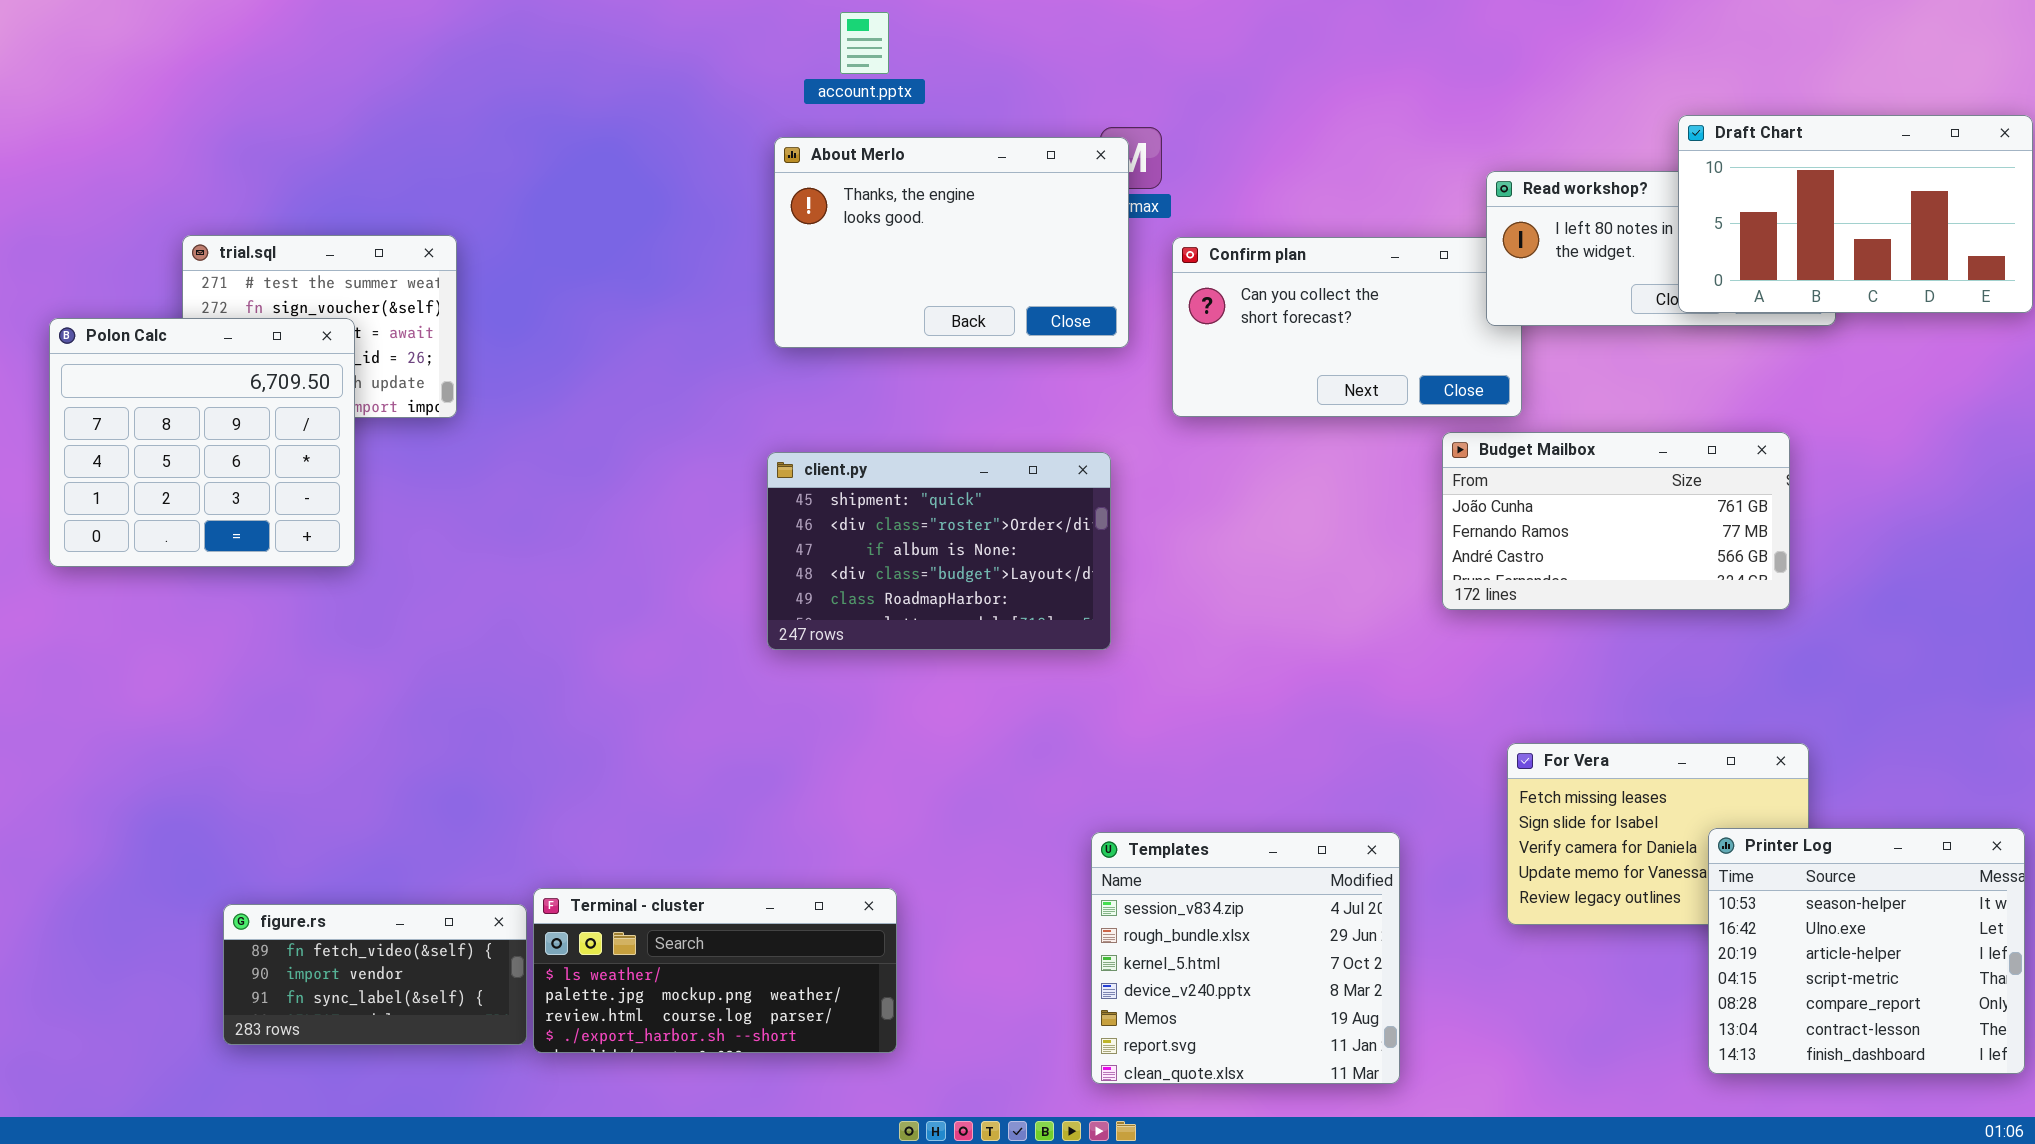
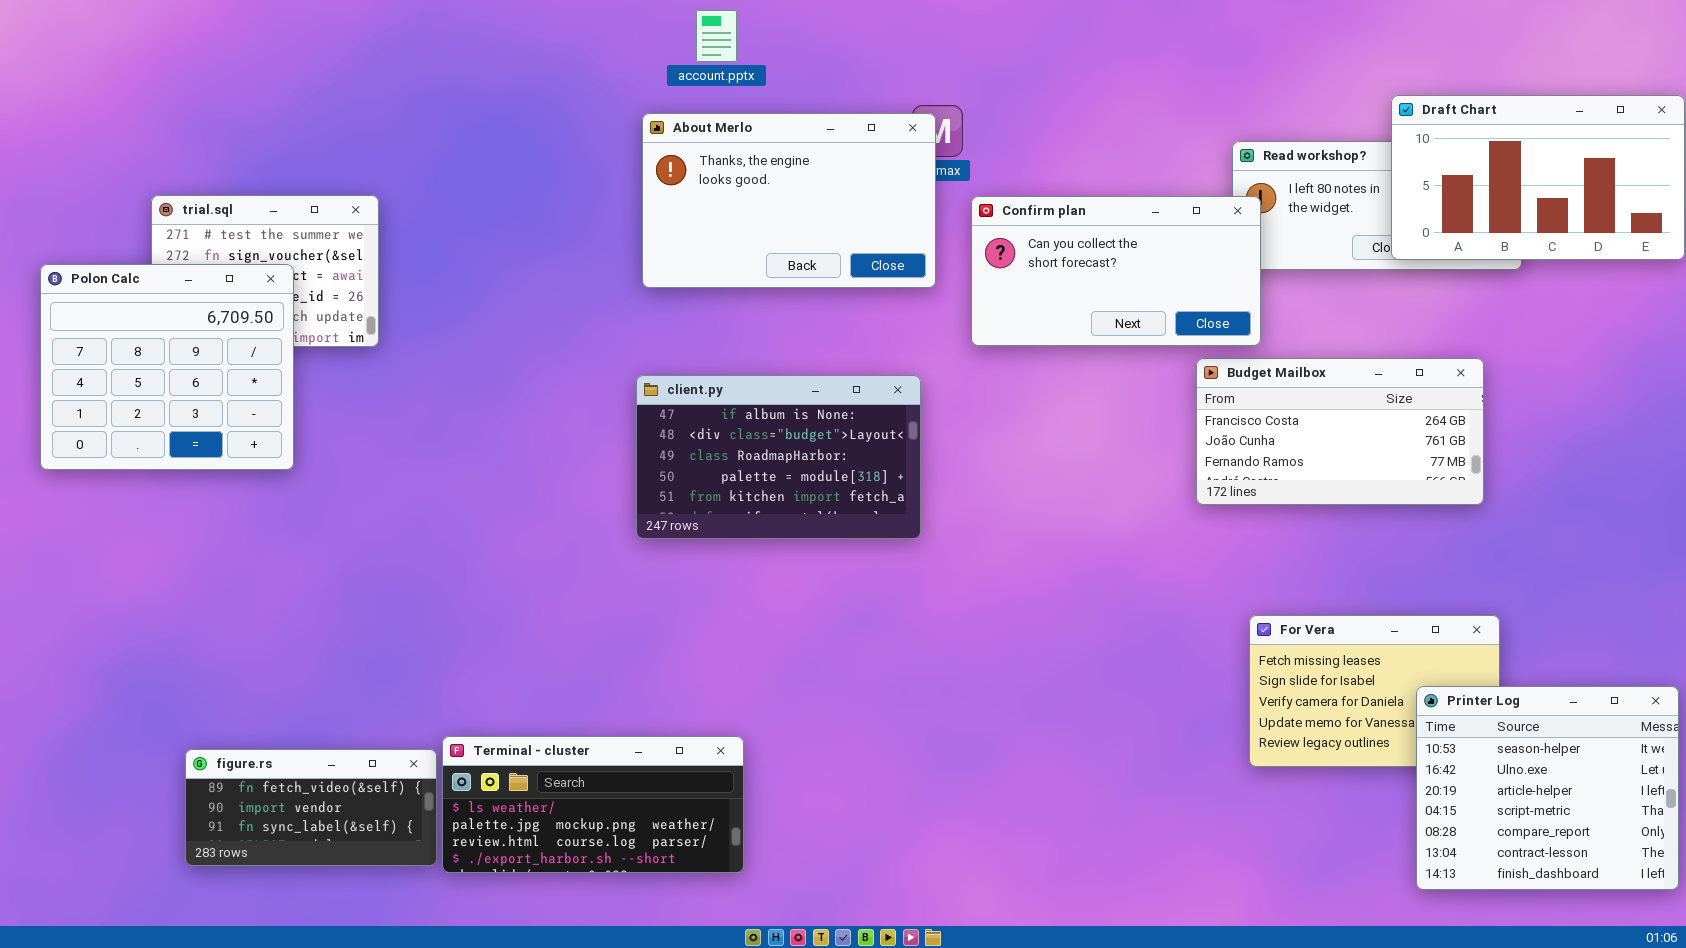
Confirm plan: [1172,237,1522,417] -> [971,196,1261,346], raised
Budget Mailbox: [1442,432,1790,610] -> [1196,358,1484,505], scrolled up 1 row
client.py: [767,452,1111,650] -> [636,375,921,539], scrolled down 2 rows
Templates: [1091,832,1400,1084] -> none, closed

